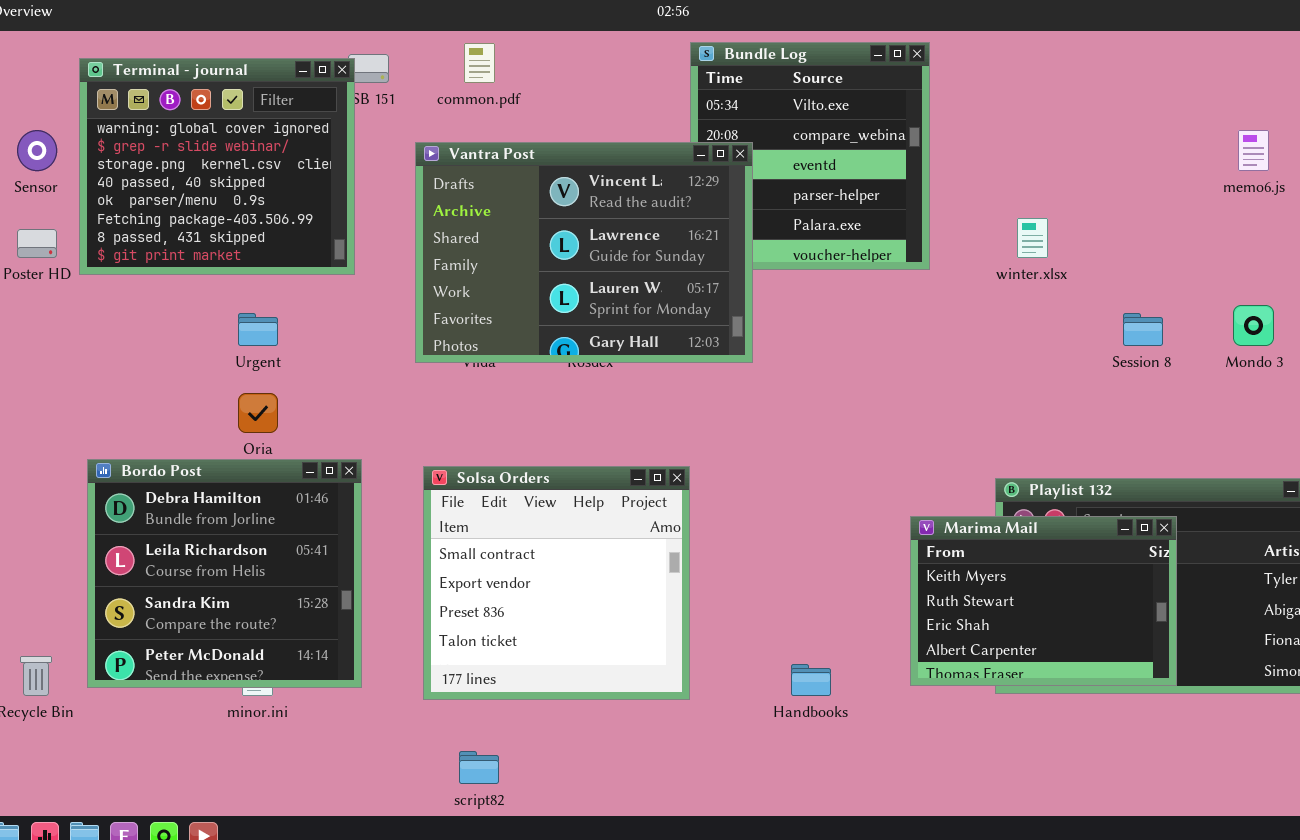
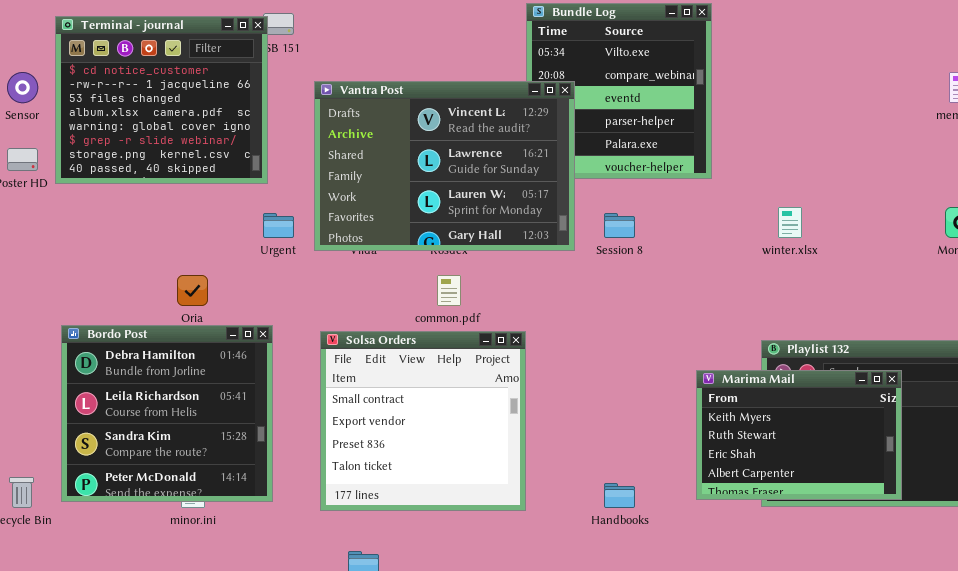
common.pdf: [464,43,495,83] -> [437,275,461,306], moved
Terminal - journal: [79,58,355,275] -> [55,16,268,184], scrolled up 4 rows
winter.xlsx: [1017,218,1048,258] -> [778,207,802,238], moved
Urgent: [238,313,278,346] -> [263,213,294,238], moved
Session 8: [1123,313,1163,346] -> [604,213,635,238], moved

